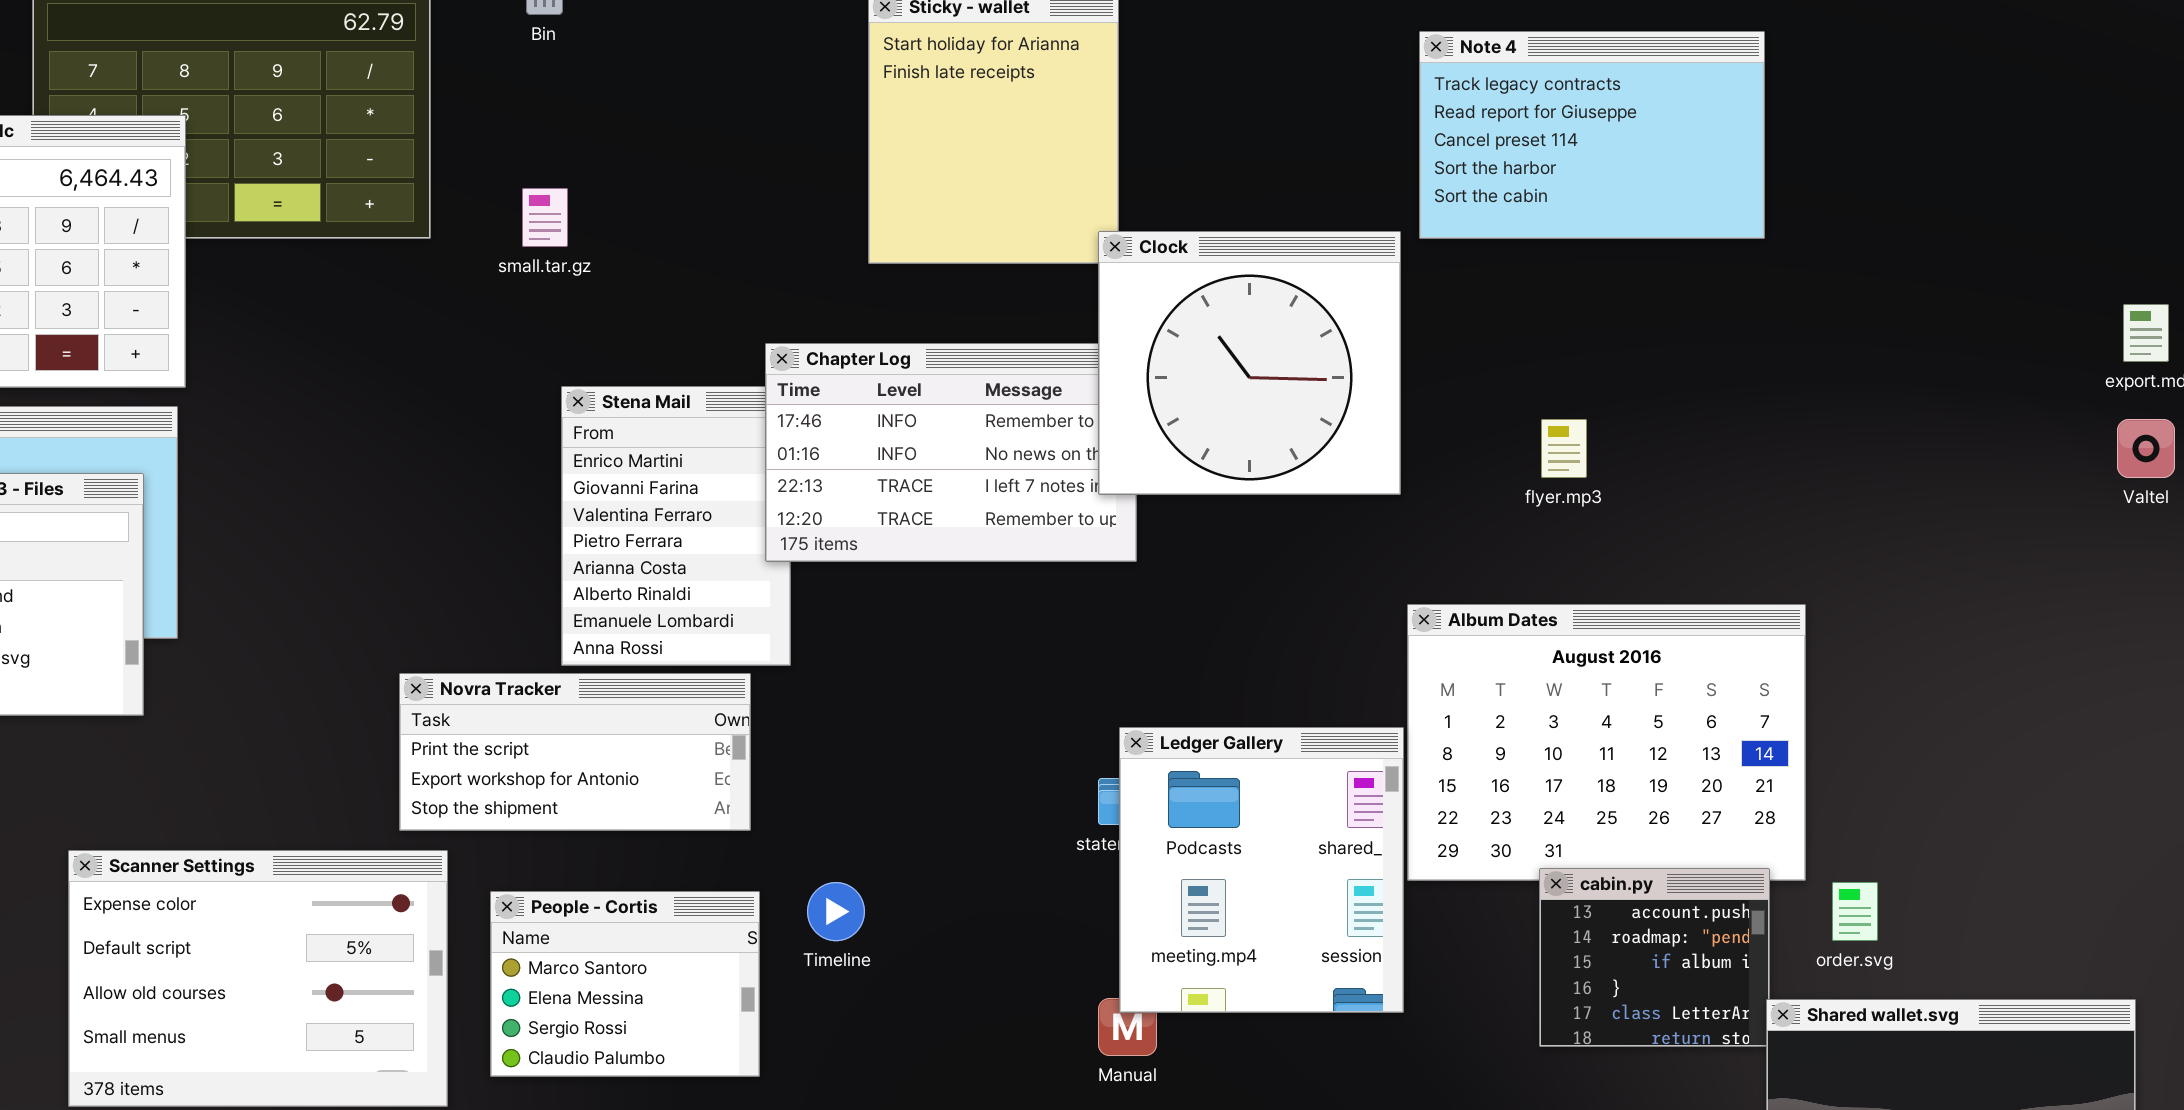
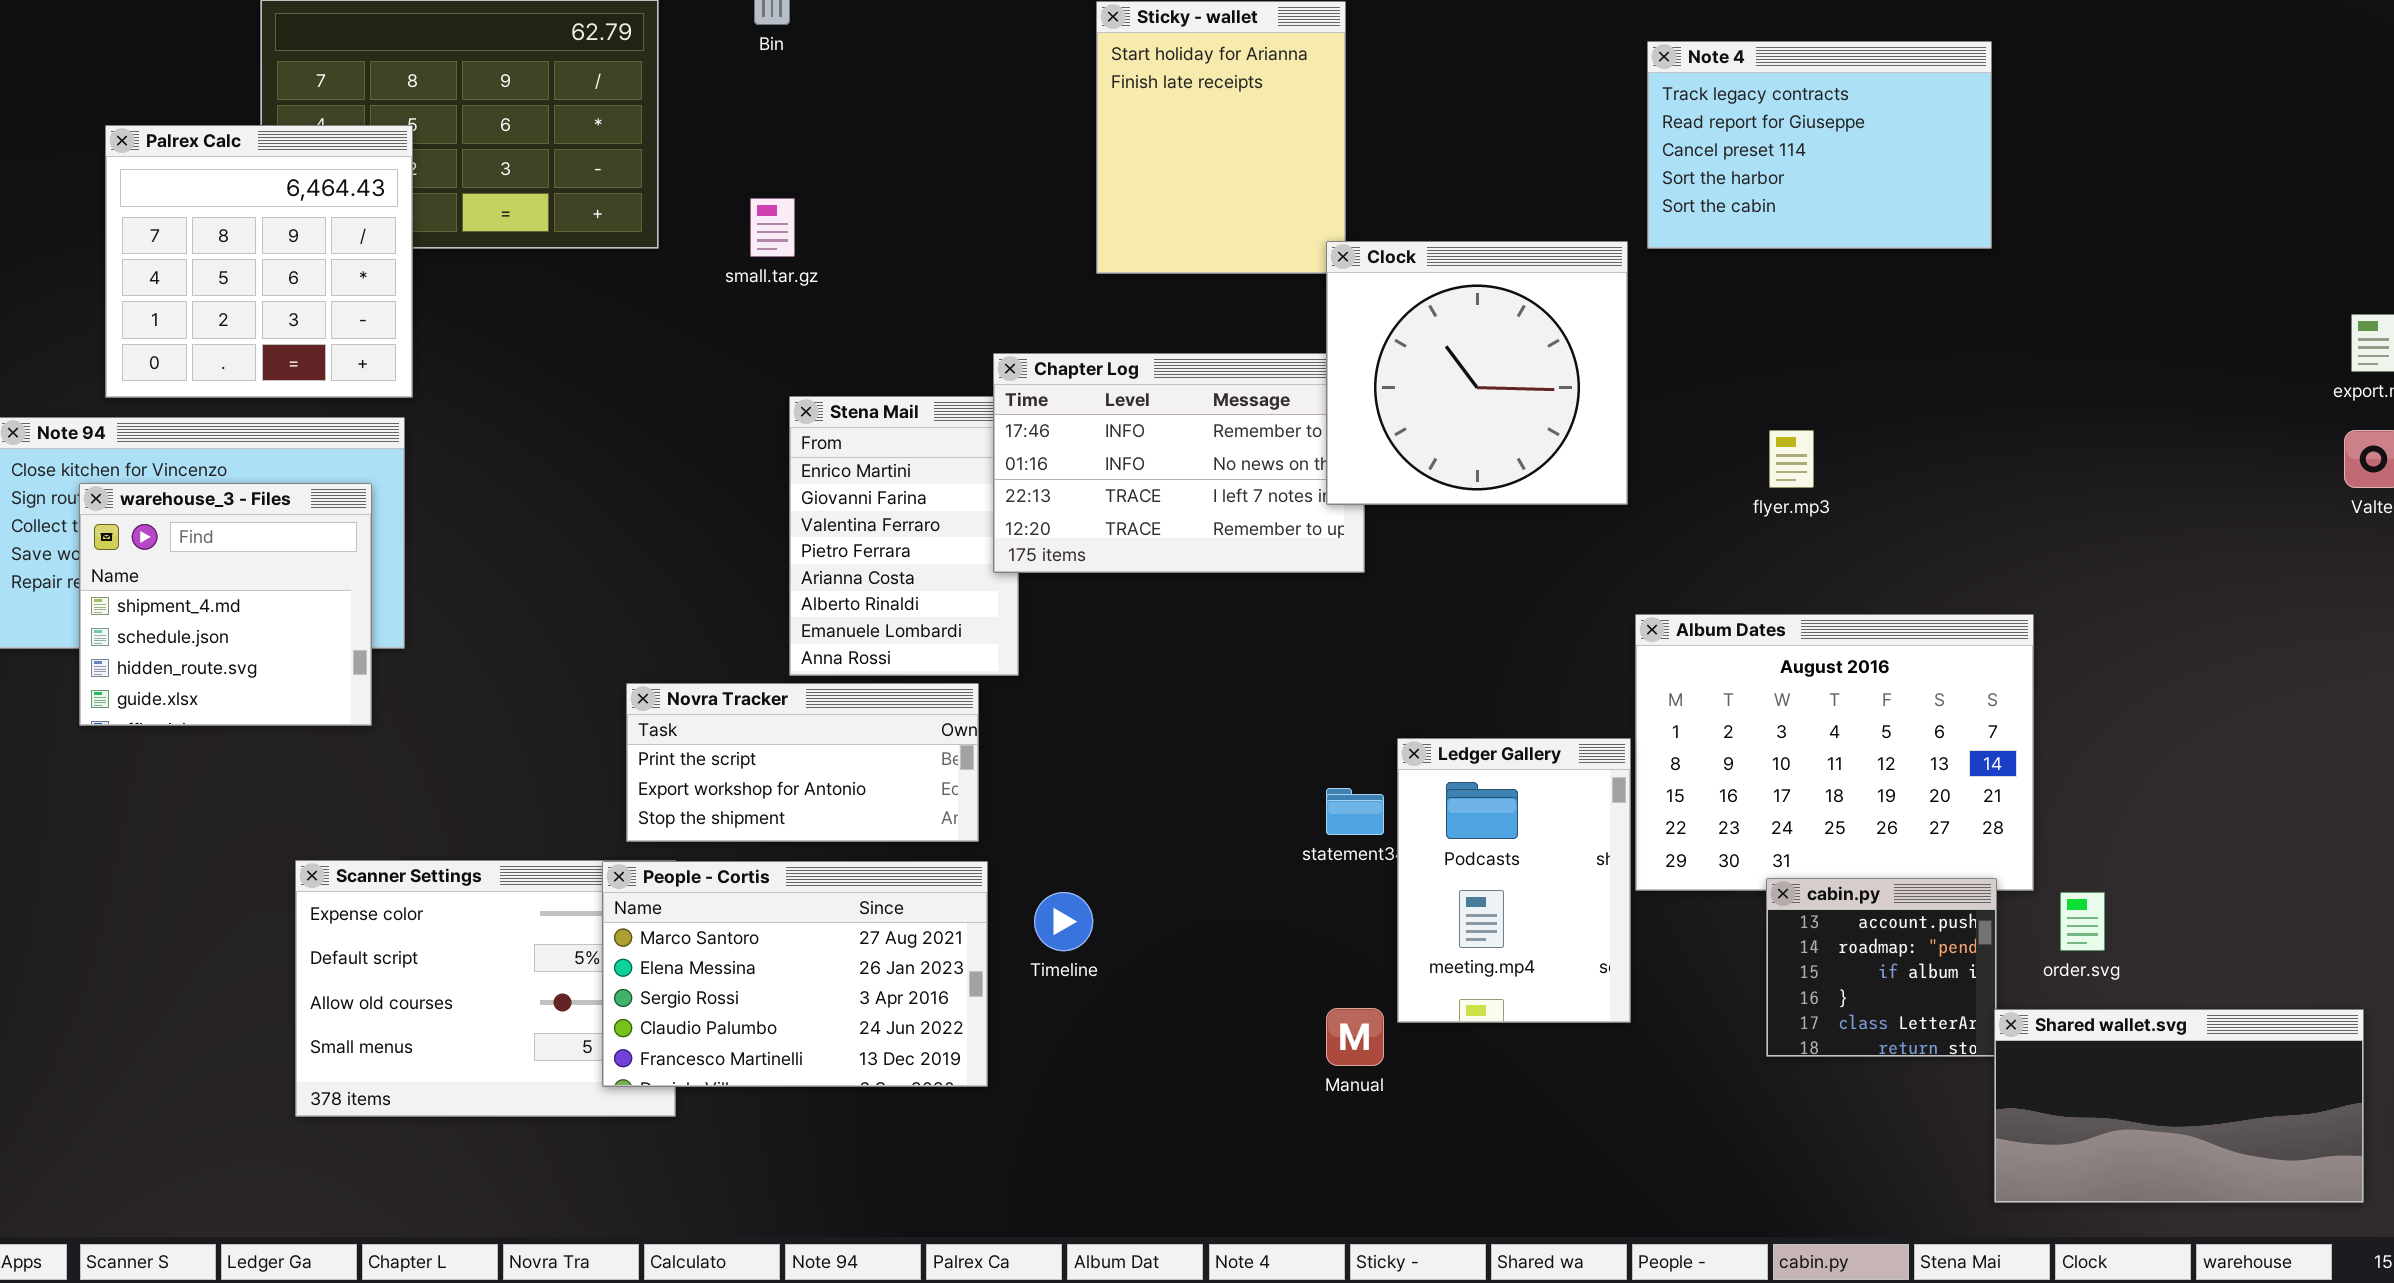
Ledger Gallery: [1119,727,1404,1013] -> [1397,738,1631,1023], resized
People - Cortis: [490,891,760,1077] -> [602,861,988,1087], resized

